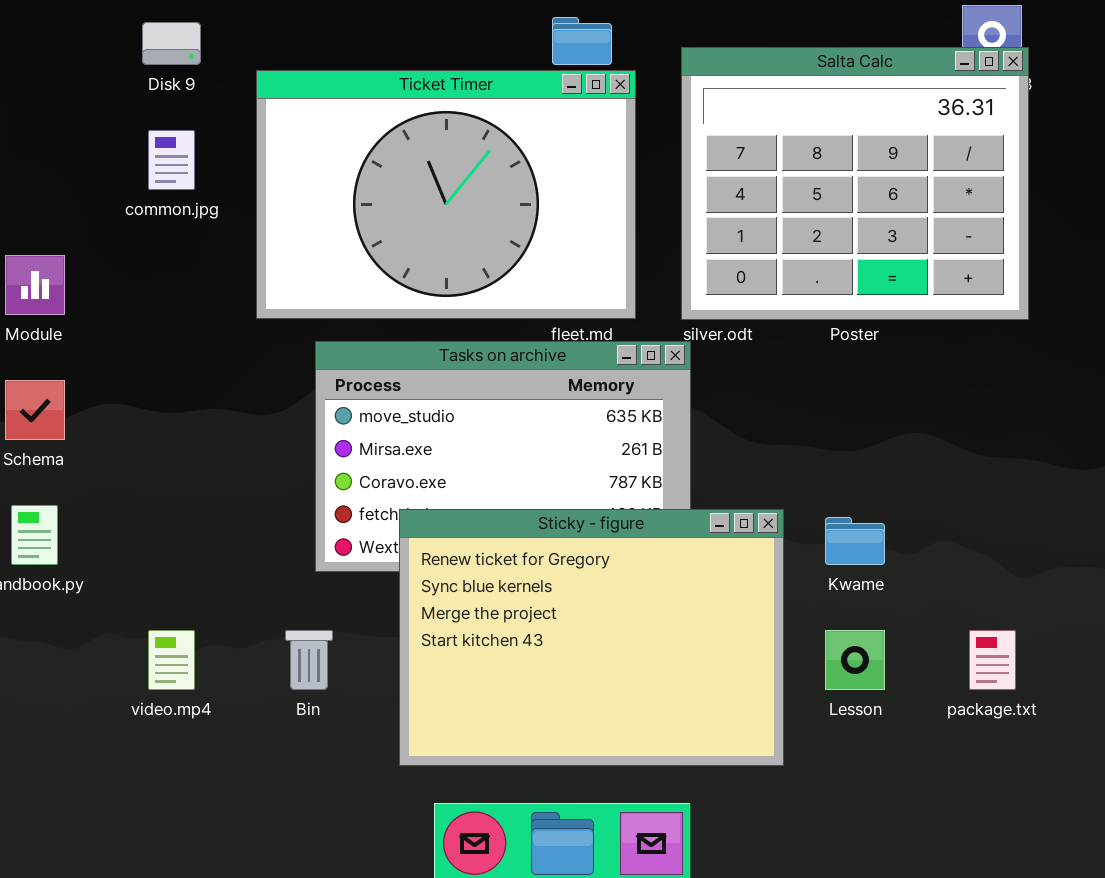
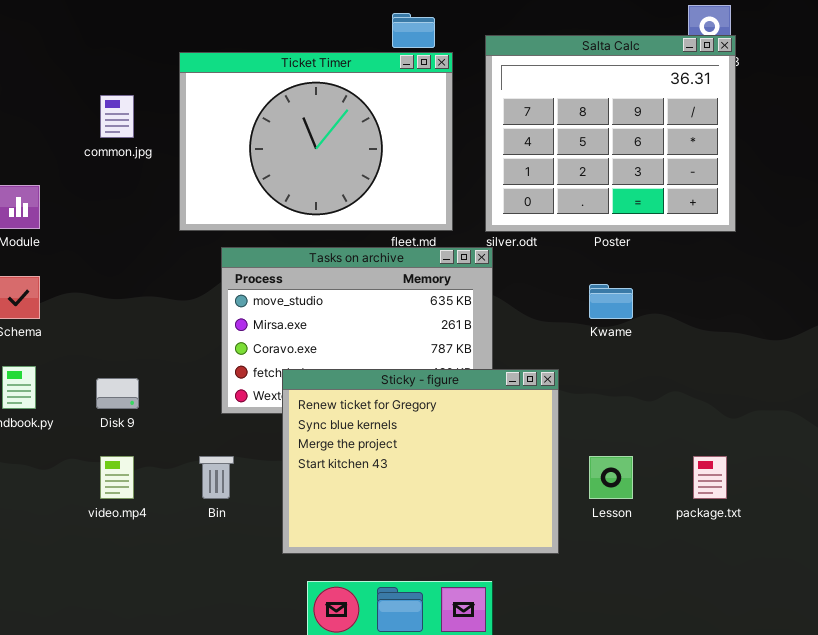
Disk 9: [142,22,201,65] -> [96,378,139,409], moved
Kwame: [825,517,885,565] -> [589,284,633,319], moved

